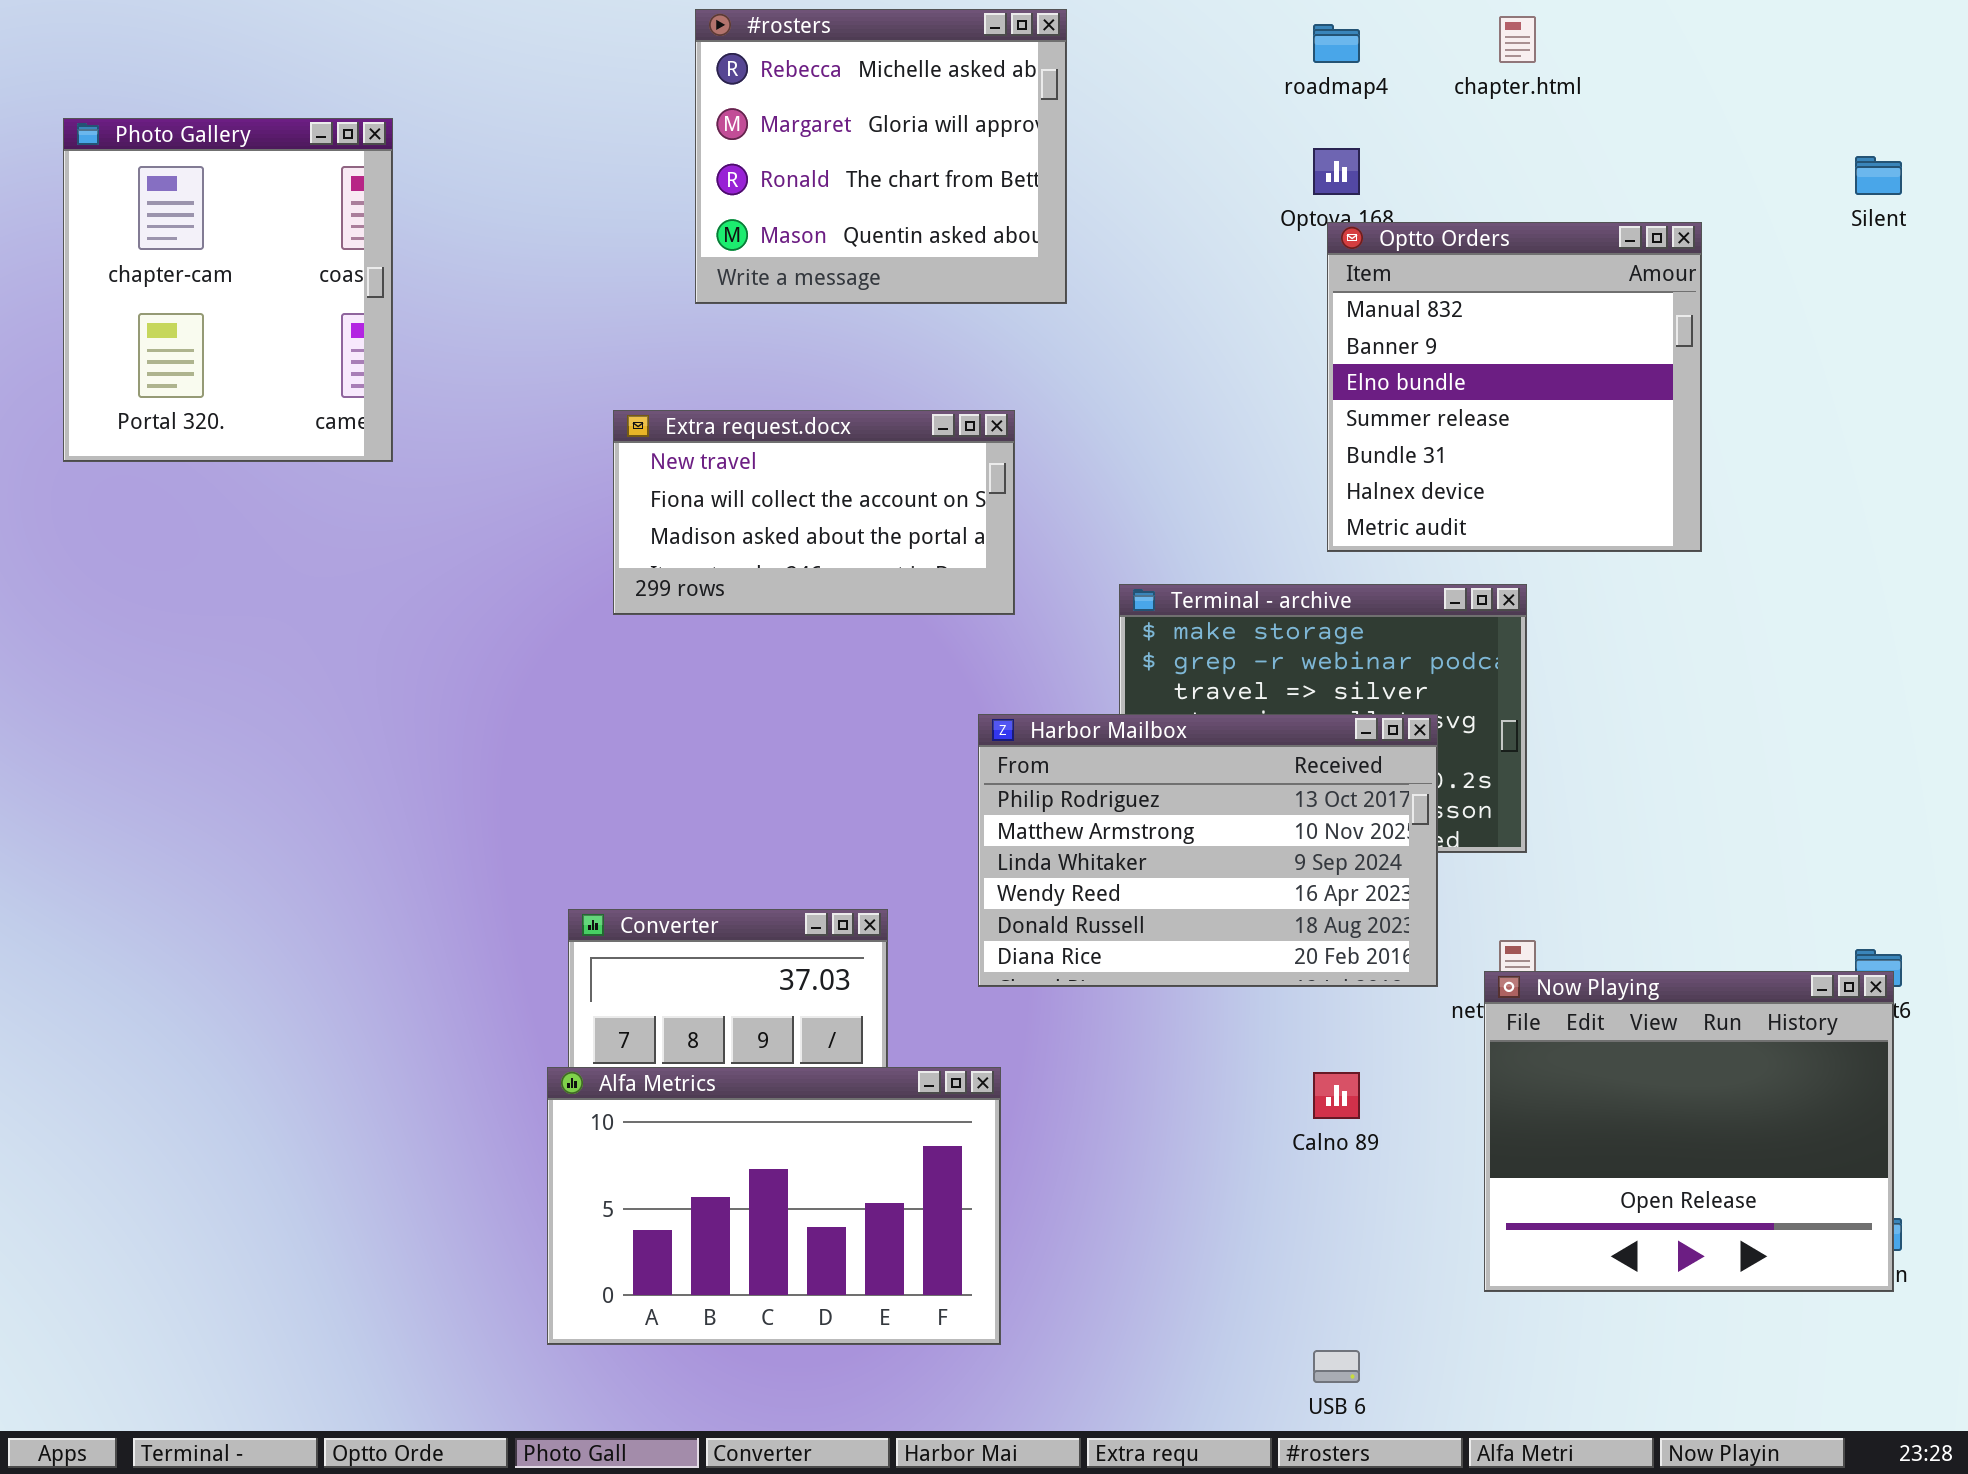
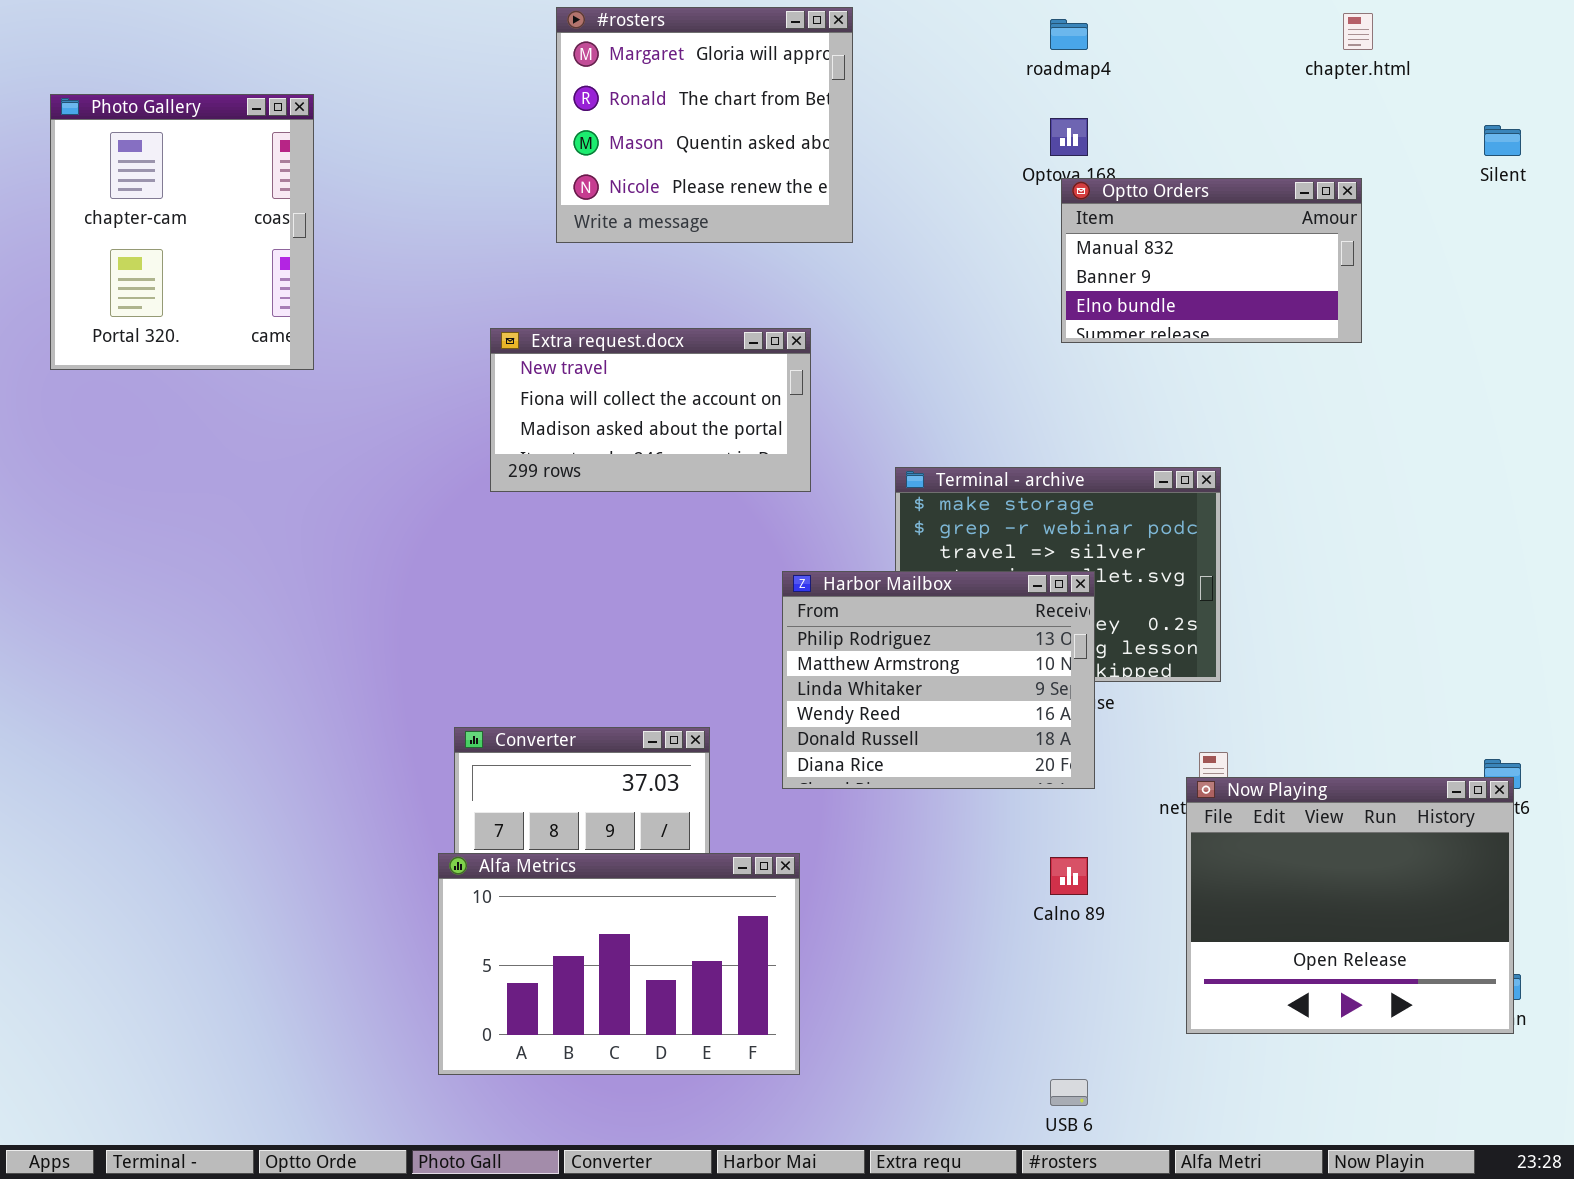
#rosters: [695,9,1067,304] -> [556,7,853,243], scrolled down 1 row
chapter.html: [1499,16,1536,63] -> [1343,13,1373,50], moved
Optto Orders: [1327,222,1702,552] -> [1061,178,1362,343], resized
Harbor Mailbox: [978,714,1438,987] -> [782,571,1095,789], resized

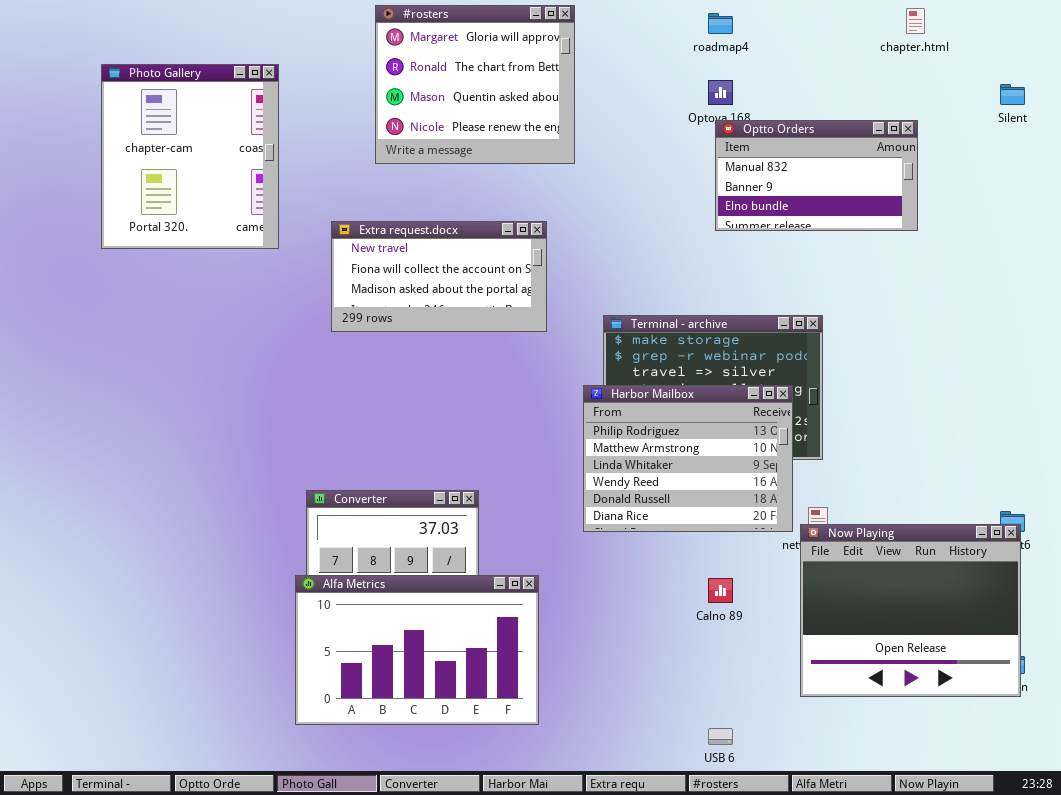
Photo Gallery: [50,94,314,370] -> [101,64,279,249], moved
Harbor Mailbox: [782,571,1095,789] -> [583,385,793,532], moved

